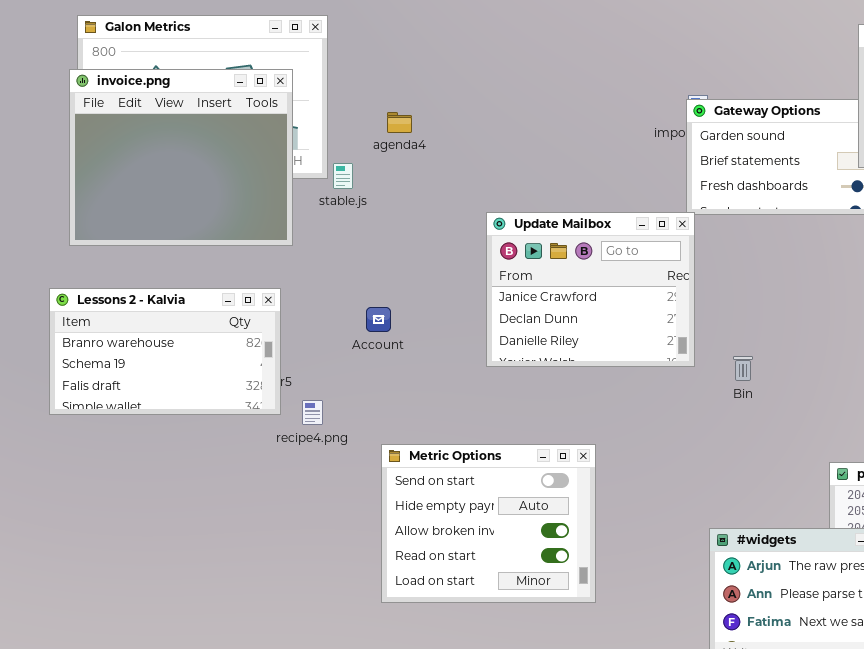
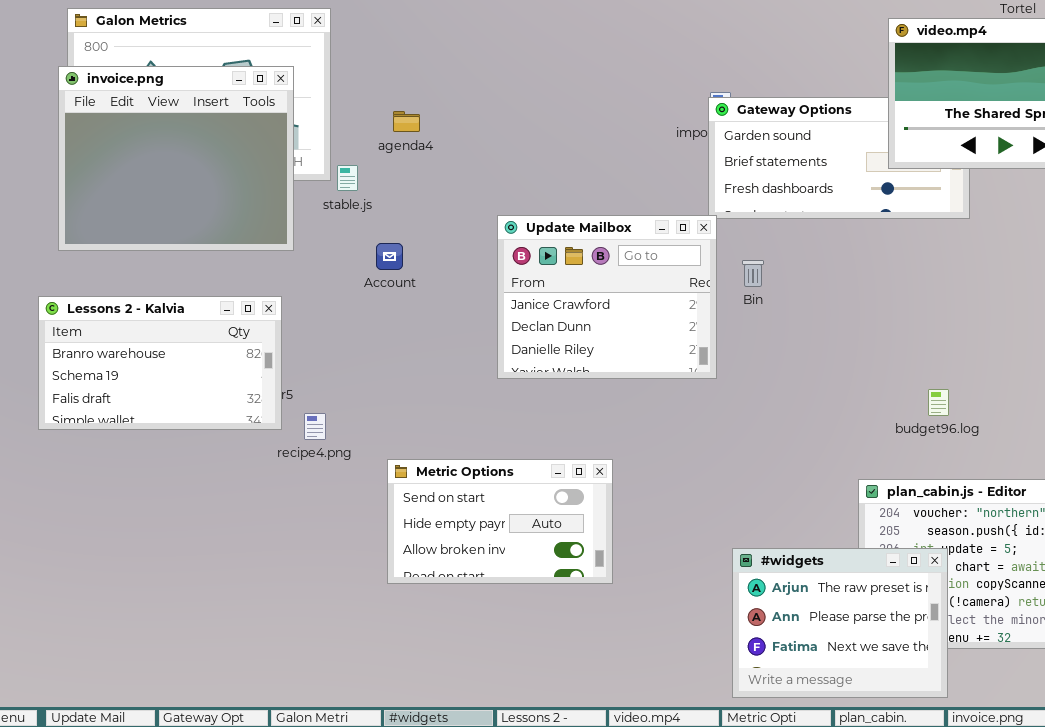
Account: [366,307,391,332] -> [376,243,403,270], moved
Bin: [733,356,753,381] -> [742,260,764,287], moved
Metric Options: [381,444,596,603] -> [387,459,613,584], resized

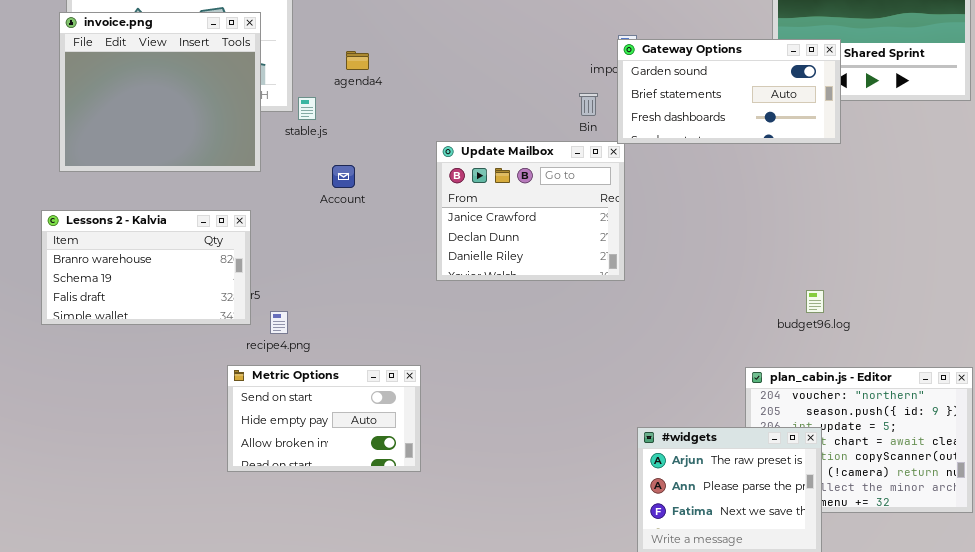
Gateway Options: [708,97,970,219] -> [617,39,841,144], raised
Bin: [742,260,764,287] -> [579,93,598,116], moved
Metric Options: [387,459,613,584] -> [227,365,421,472], moved

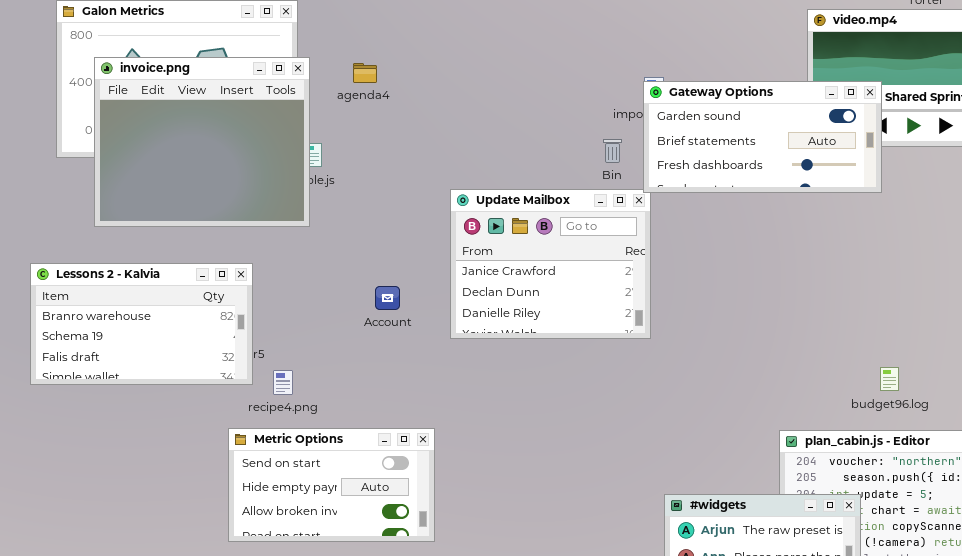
invoice.png: [59,12,261,172] -> [94,57,310,227], moved
agenda4: [346,51,369,70] -> [353,63,377,83], moved
Account: [332,165,355,188] -> [375,286,400,310], moved
budget96.log: [806,290,824,313] -> [880,367,899,391], moved

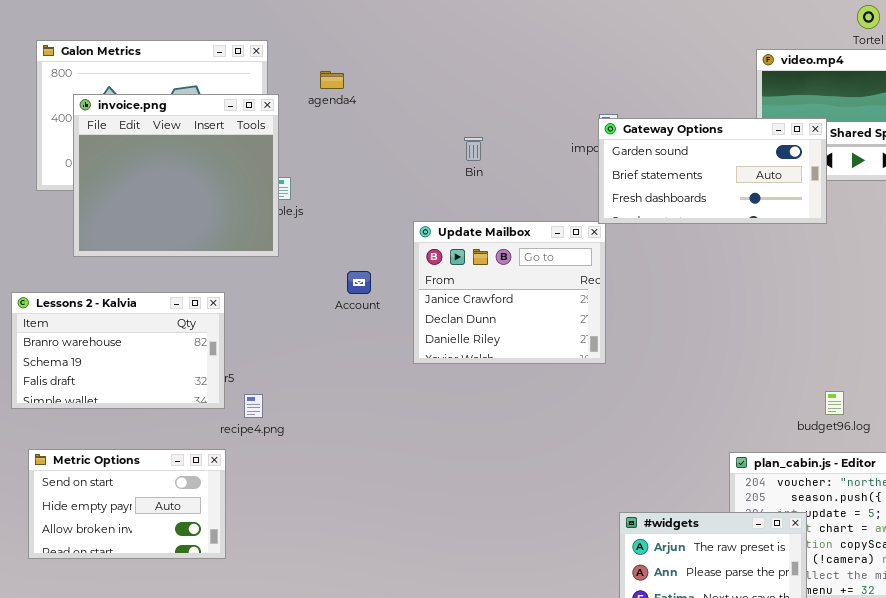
agenda4: [353,63,377,83] -> [320,71,344,89], moved
Bin: [603,139,622,163] -> [464,137,483,161], moved
Account: [375,286,400,310] -> [347,271,371,294], moved
Metric Options: [228,428,435,542] -> [28,449,226,559], moved

